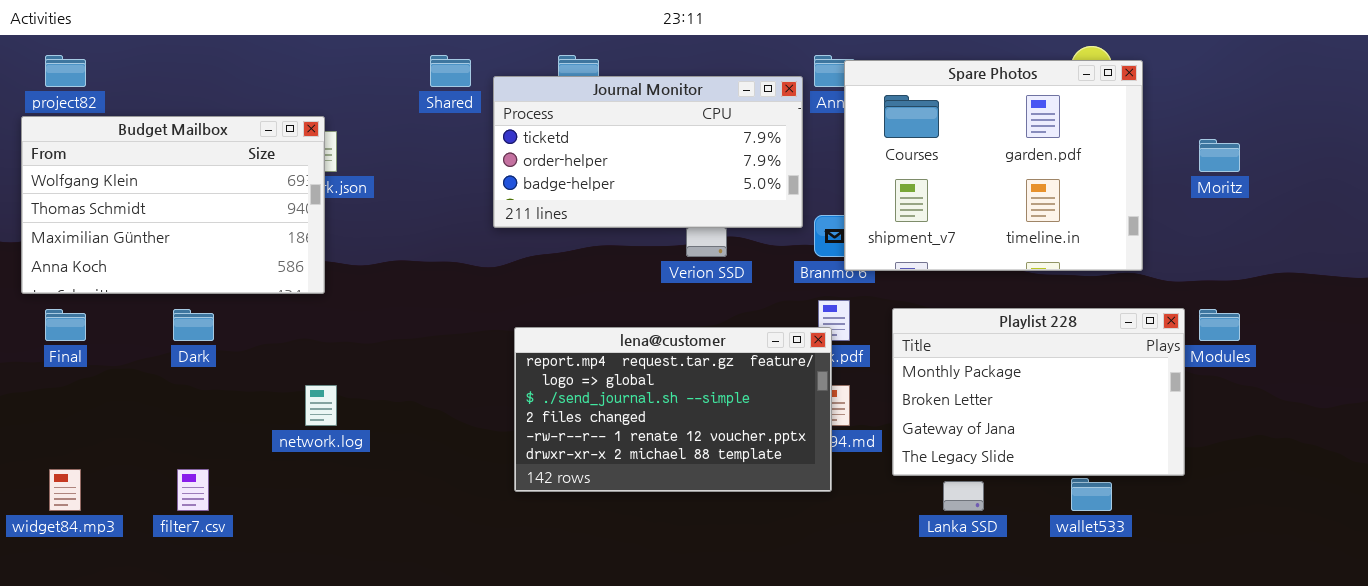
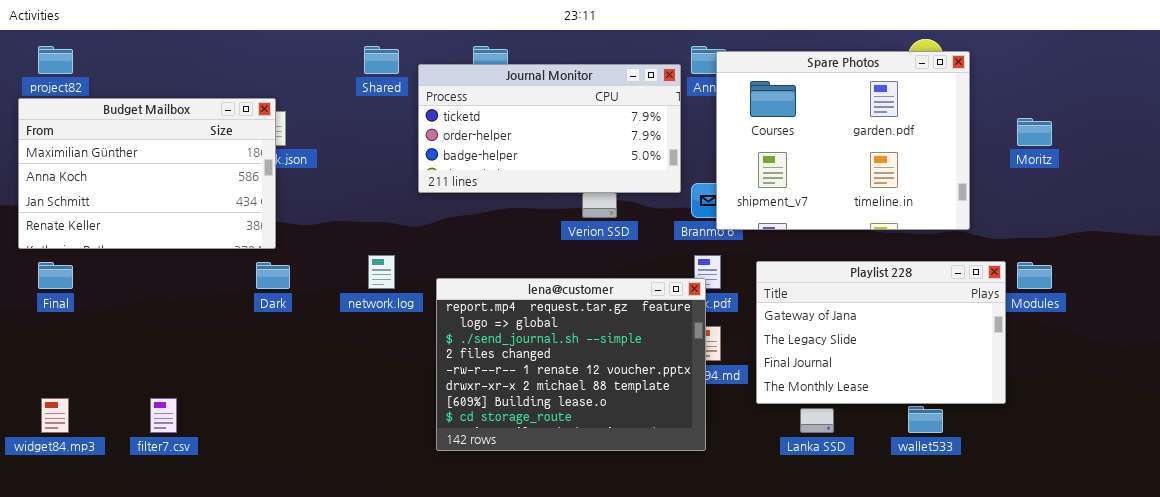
Budget Mailbox: [21,116,325,294] -> [18,98,276,249], scrolled down 2 rows
Playlist 228: [892,308,1185,476] -> [756,261,1006,404], scrolled down 2 rows
Dark: [173,309,214,341] -> [256,262,290,289], moved
lena@customer: [514,327,832,492] -> [436,278,706,451], resized
network.log: [305,385,337,426] -> [368,255,395,289], moved

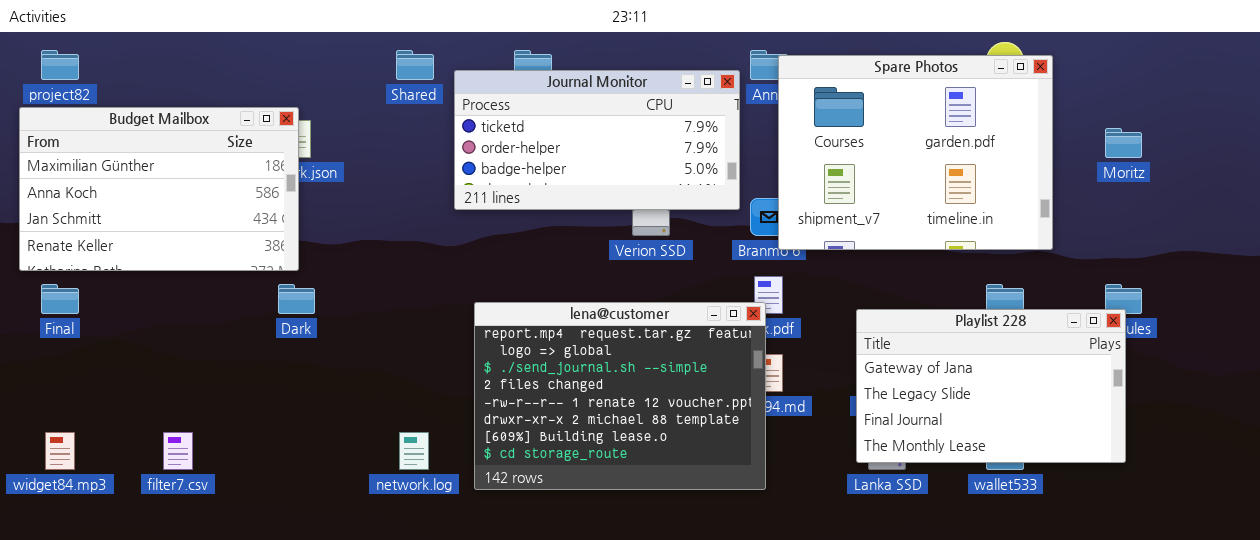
network.log: [368,255,395,289] -> [399,432,429,470], moved
Playlist 228: [756,261,1006,404] -> [856,309,1126,463], moved

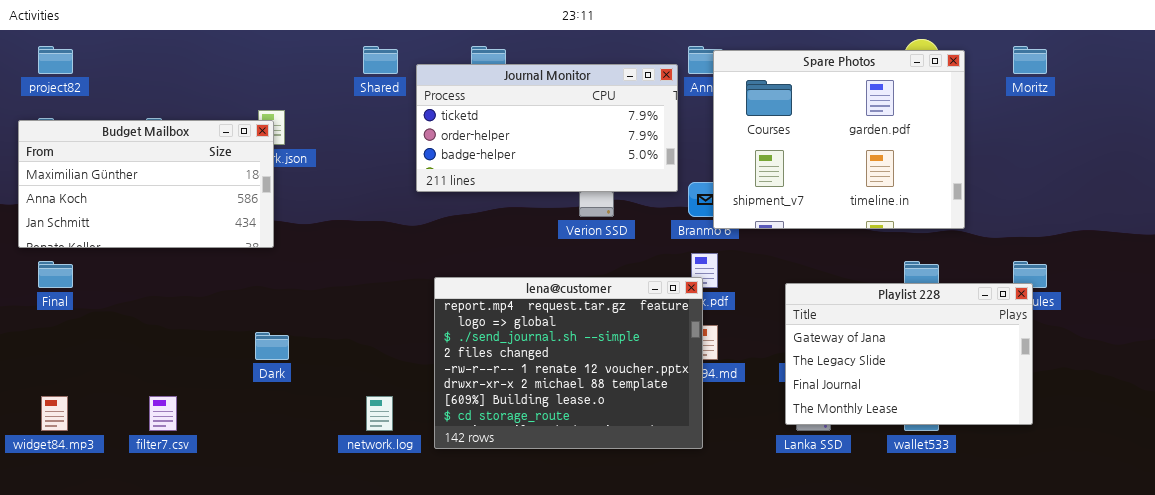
Budget Mailbox: [19,107,299,271] -> [18,120,274,248], resized
Moritz: [1105,128,1142,158] -> [1013,46,1047,74], moved
Dark: [278,284,315,314] -> [255,332,289,360], moved

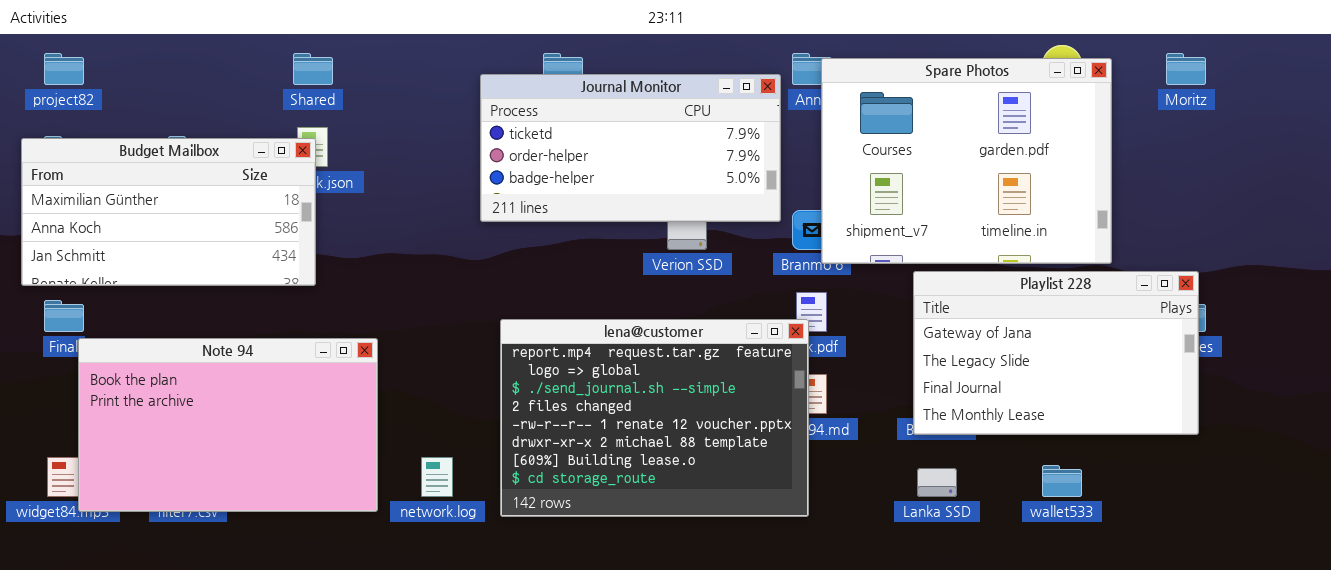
Shared: [363,46,398,74] -> [293,53,333,85], moved
Playlist 228: [785,283,1033,425] -> [913,271,1199,435], moved
Note 94: none -> [78,338,378,512], opened

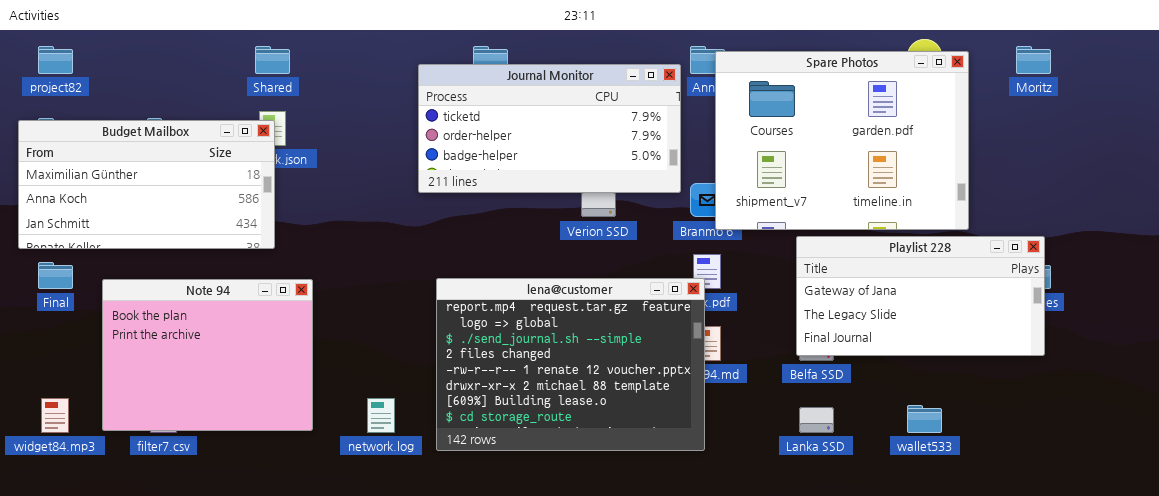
Playlist 228: [913,271,1199,435] -> [796,236,1045,356], resized
Note 94: [78,338,378,512] -> [102,279,313,431], moved, resized

